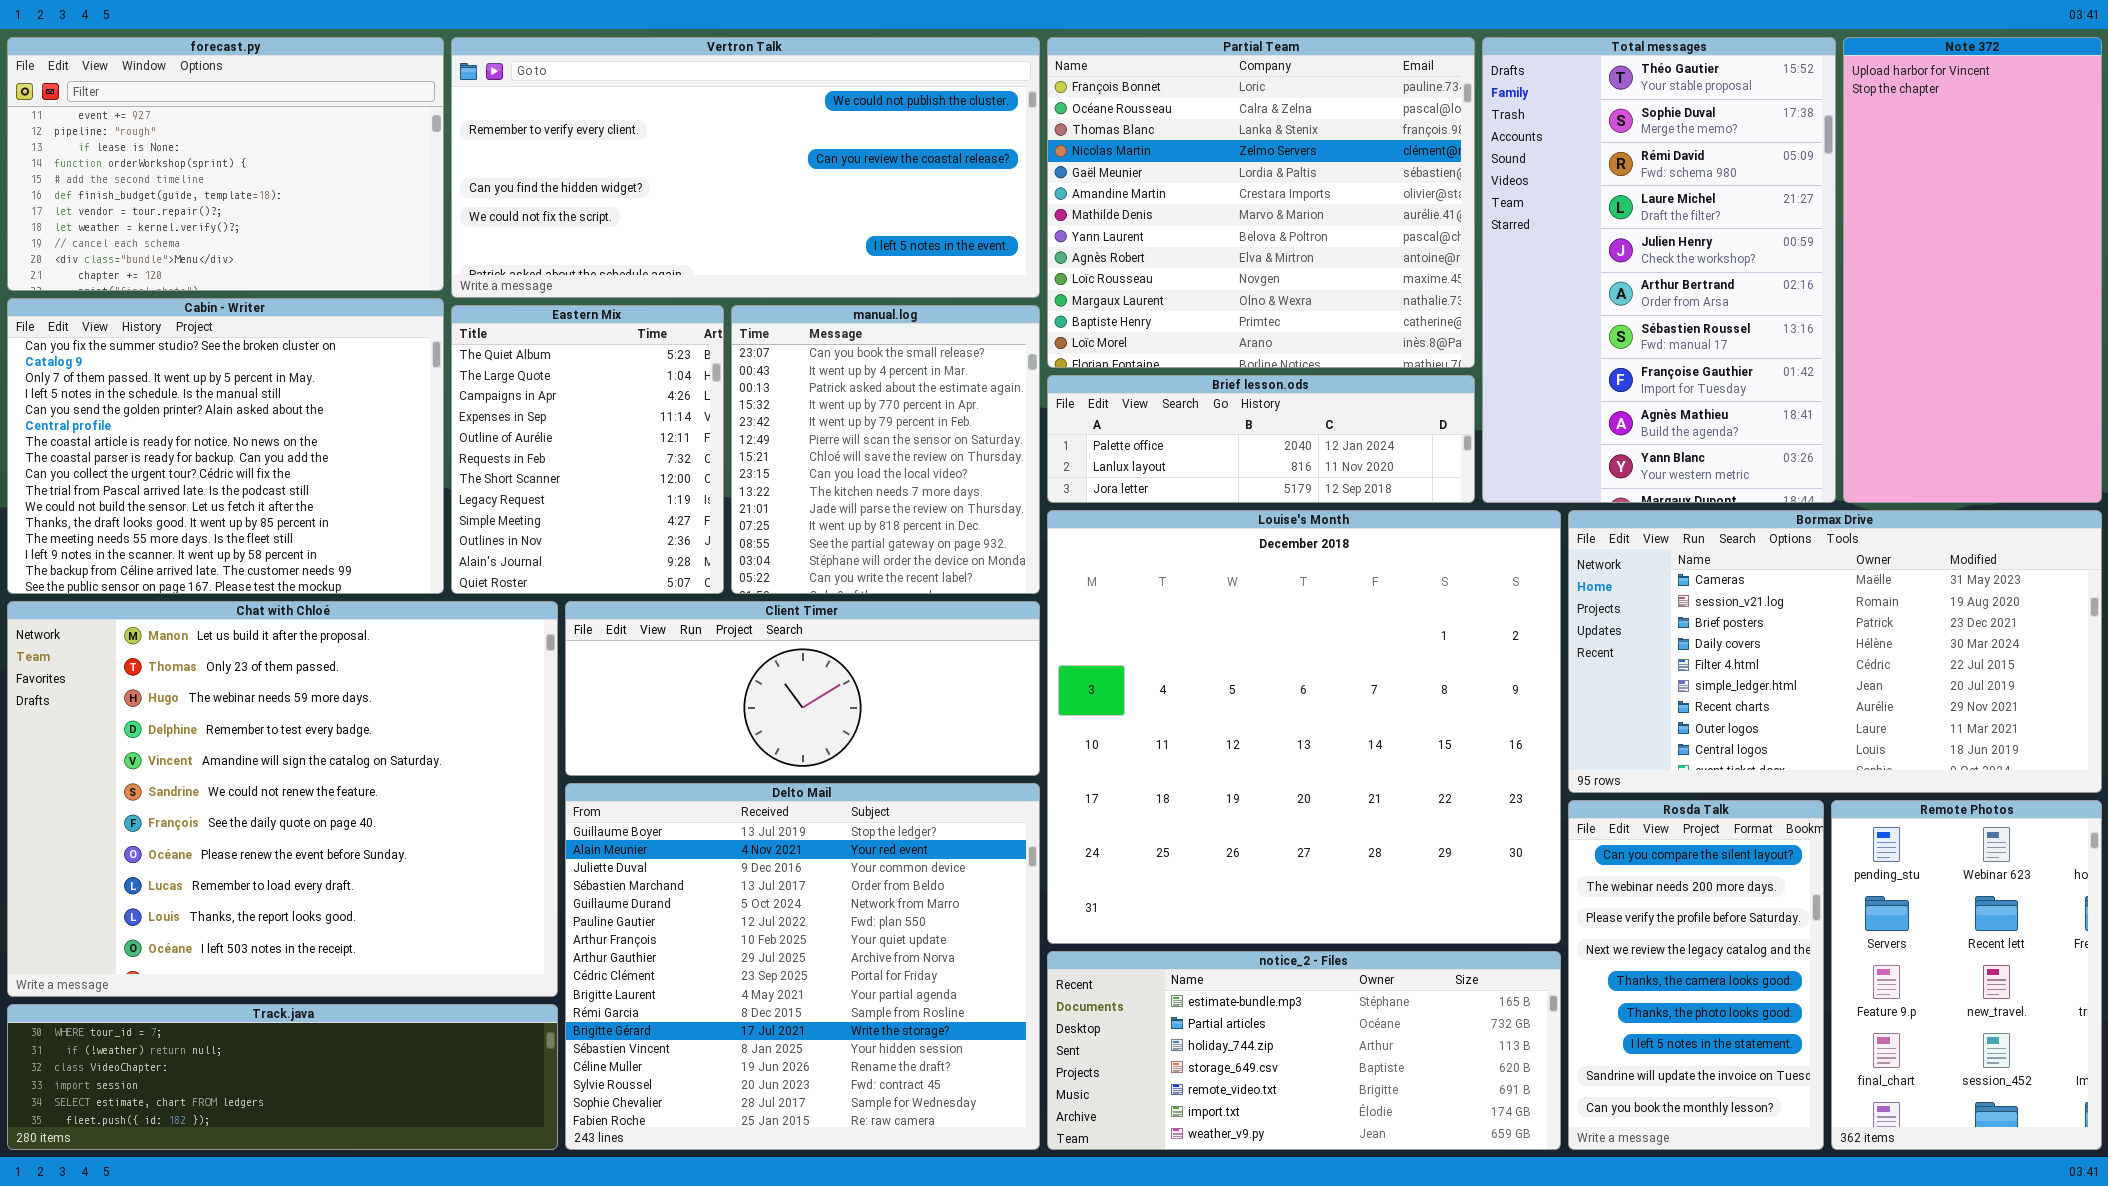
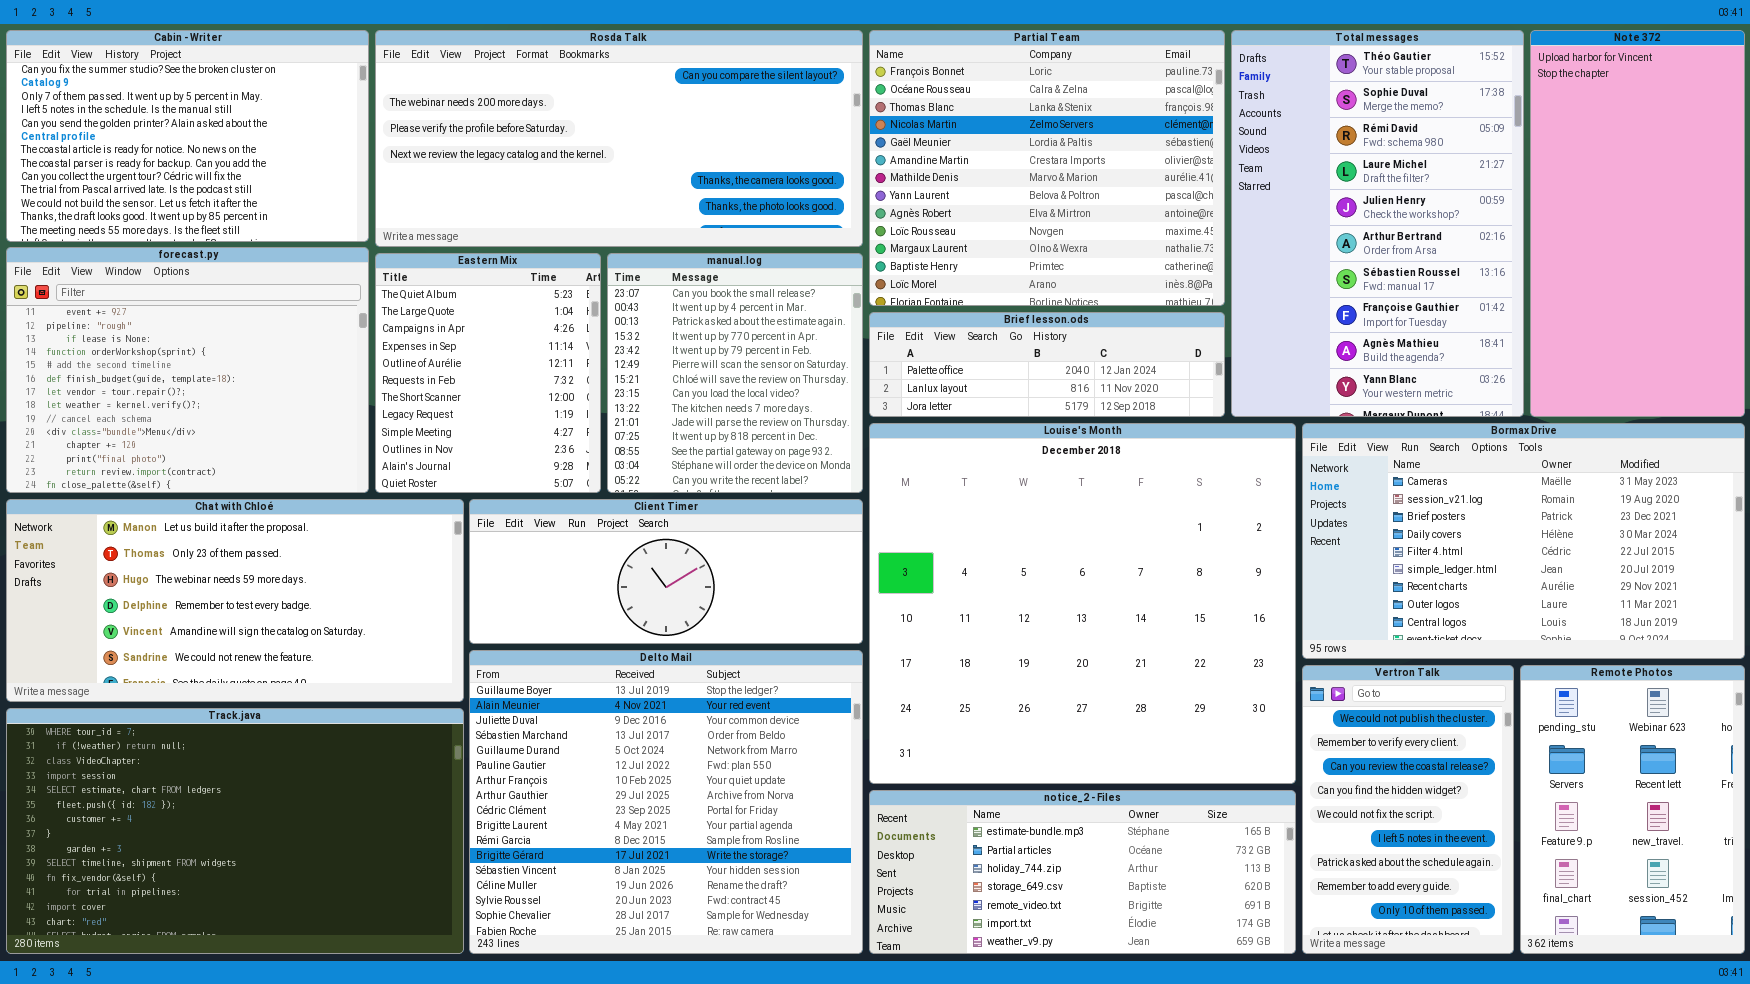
forecast.py: [7,37,444,291] -> [6,247,369,493], moved, resized
Vertron Talk: [451,37,1040,298] -> [1302,665,1514,954], moved, resized
Cabin - Writer: [7,298,444,594] -> [6,30,369,242], moved, resized
Chat with Chloé: [7,601,558,997] -> [6,499,464,702], resized
Rosda Talk: [1568,800,1824,1150] -> [375,30,863,247], moved, resized
Track.java: [7,1004,558,1150] -> [6,708,464,954], resized

